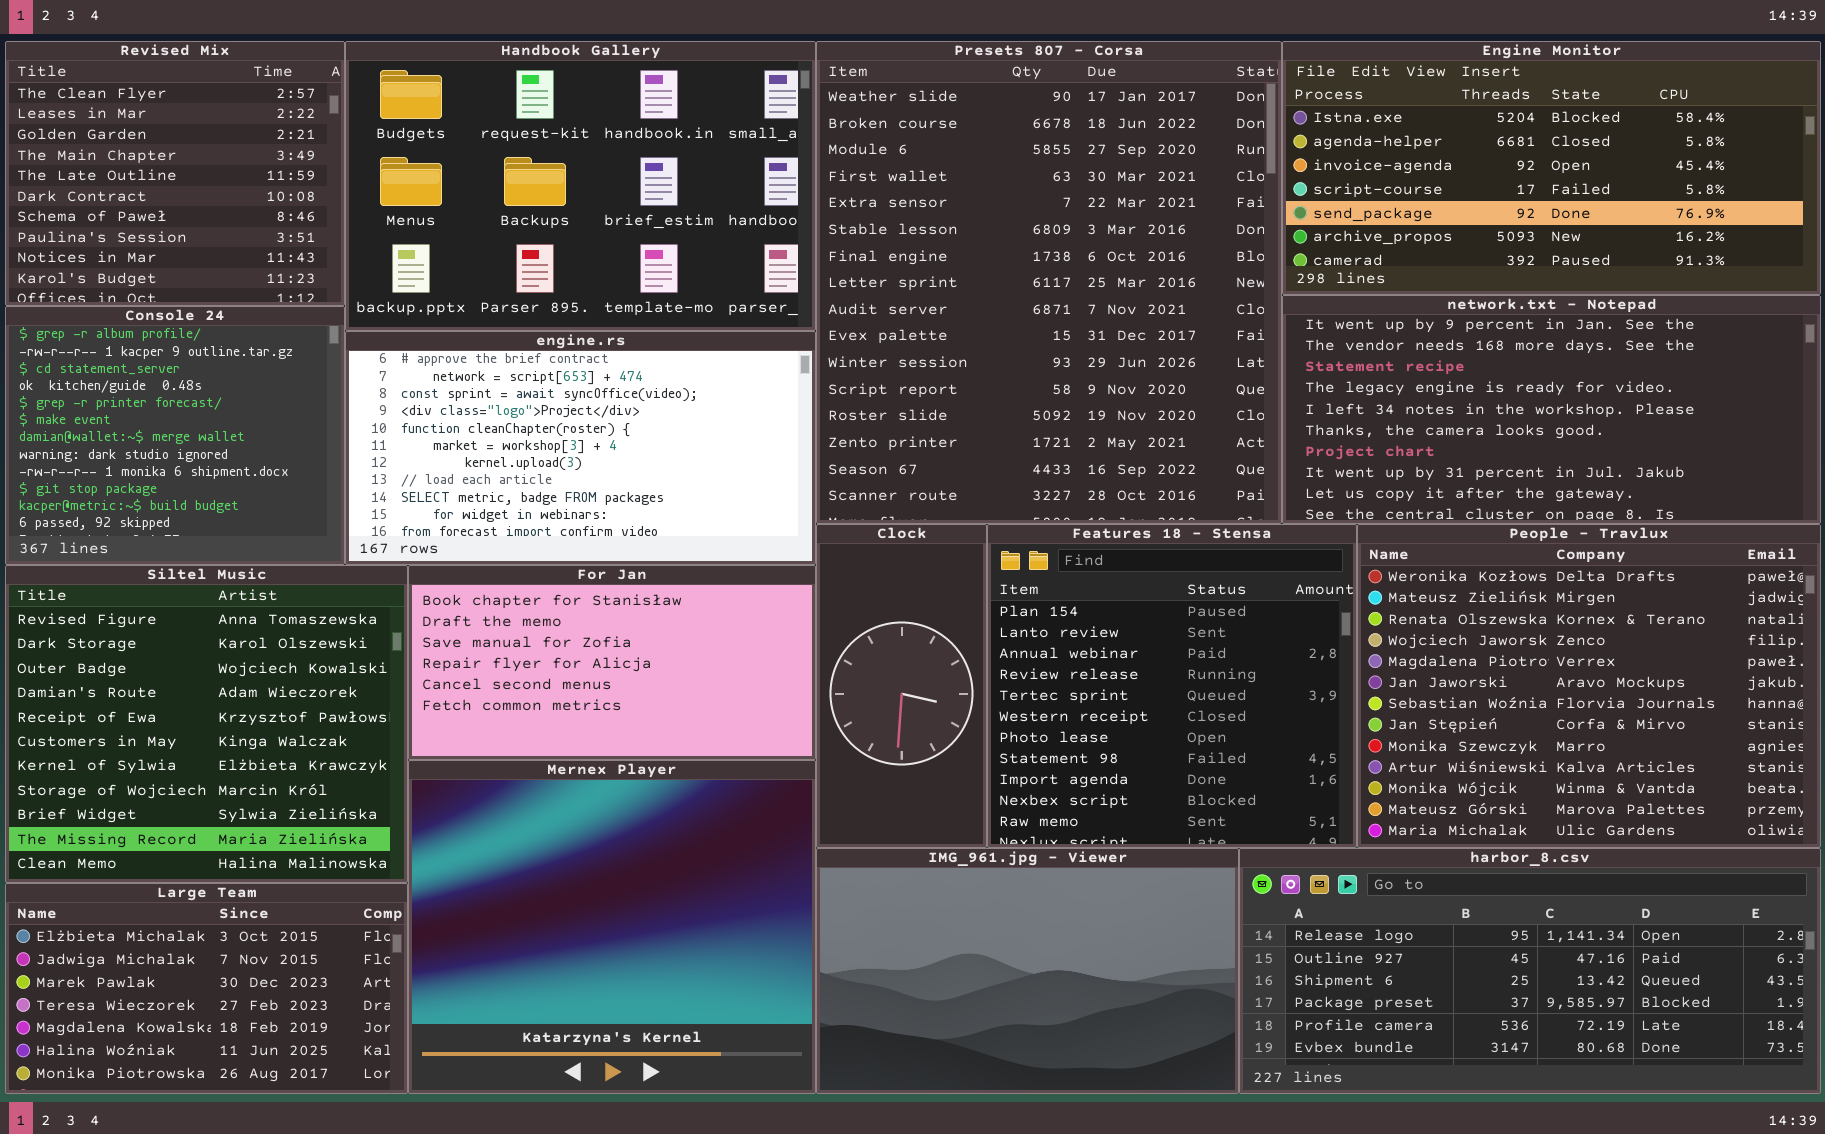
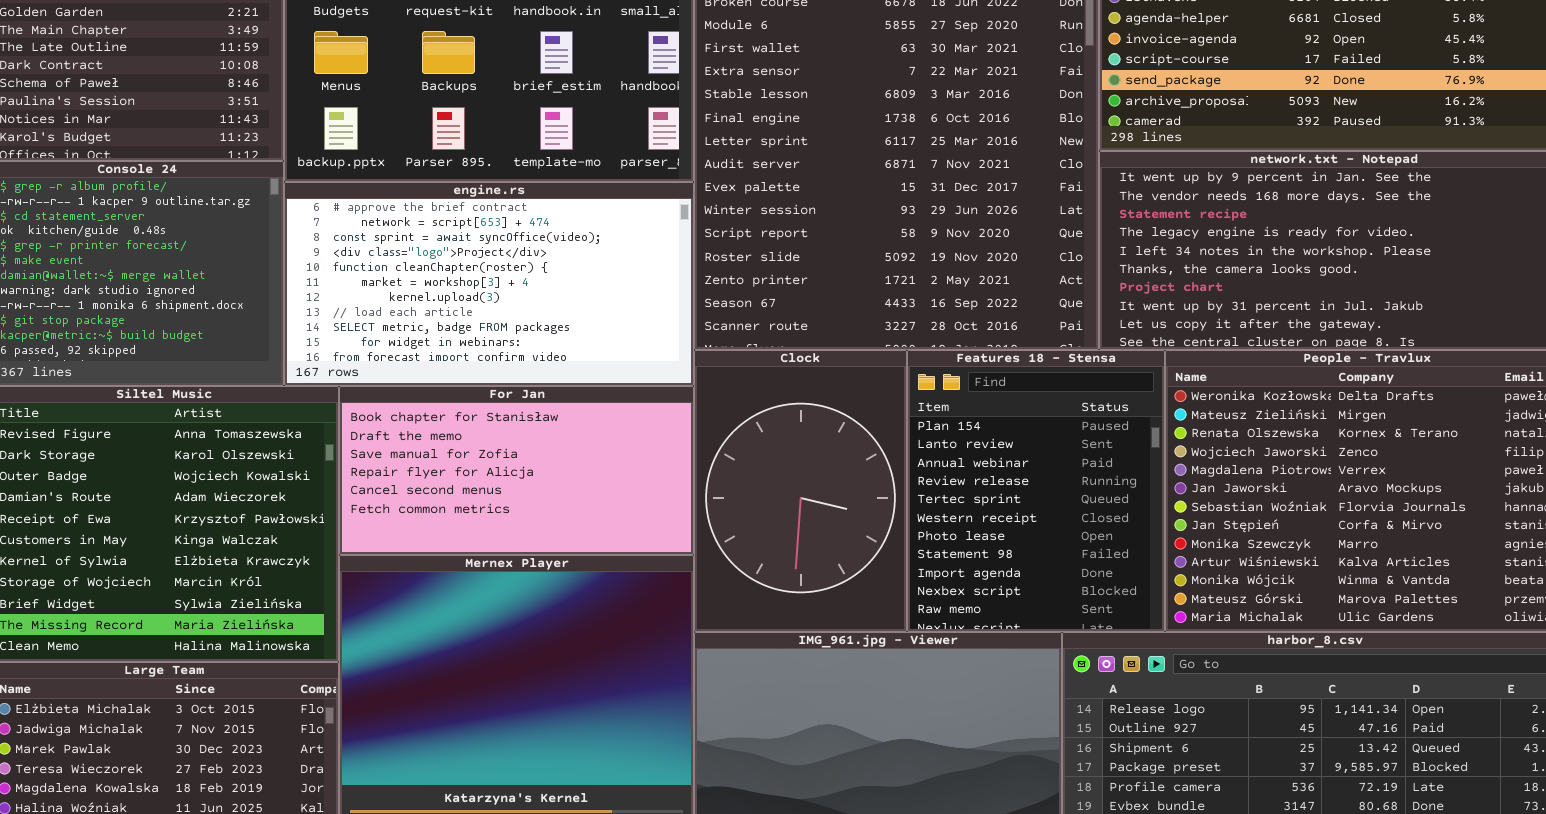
Clock: [816,524,987,848] -> [694,350,907,632], resized
Features 18 - Stensa: [987,524,1357,848] -> [907,350,1165,632], resized

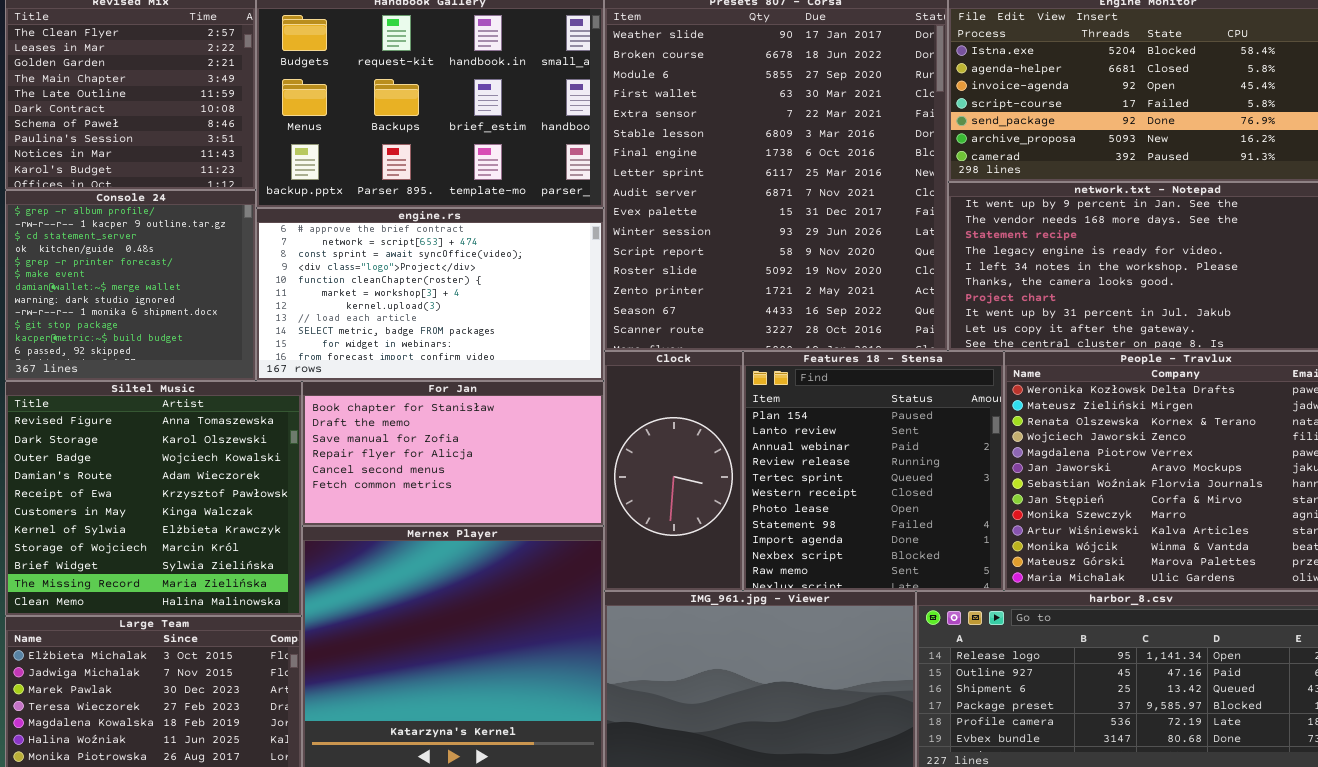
Clock: [694,350,907,632] -> [604,351,743,591], resized
Features 18 - Stensa: [907,350,1165,632] -> [743,351,1004,591], resized

